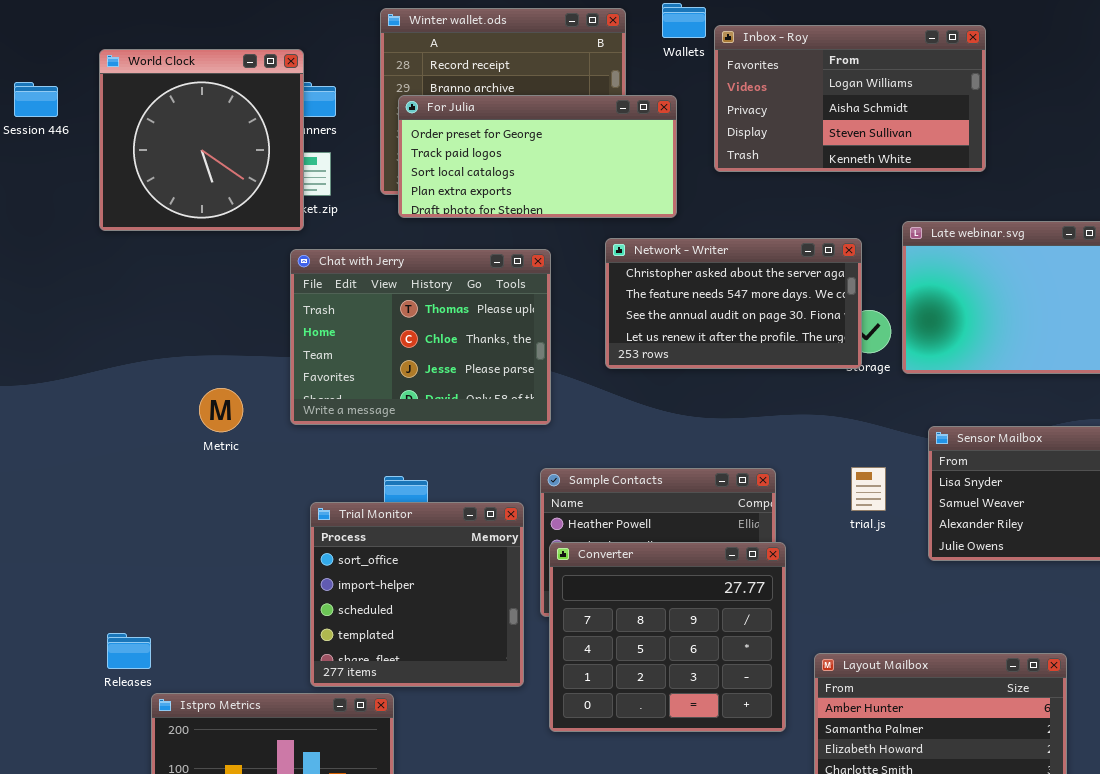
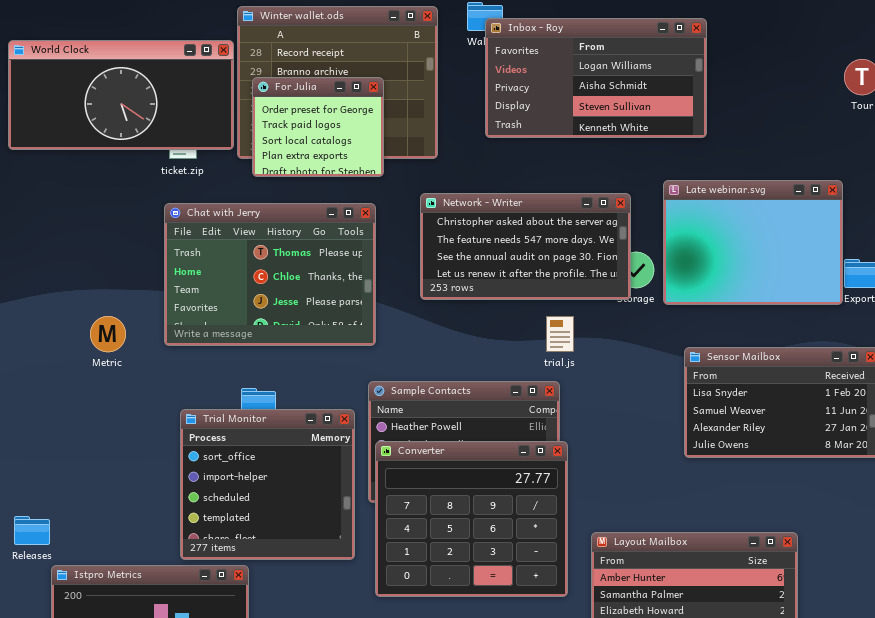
Inbox - Roy: [714,25,986,172] -> [485,18,707,138], moved
World Clock: [99,49,304,231] -> [8,40,234,150], resized
For Julia: [398,95,677,218] -> [252,77,384,177], resized
trial.js: [851,467,886,511] -> [546,316,574,352], moved

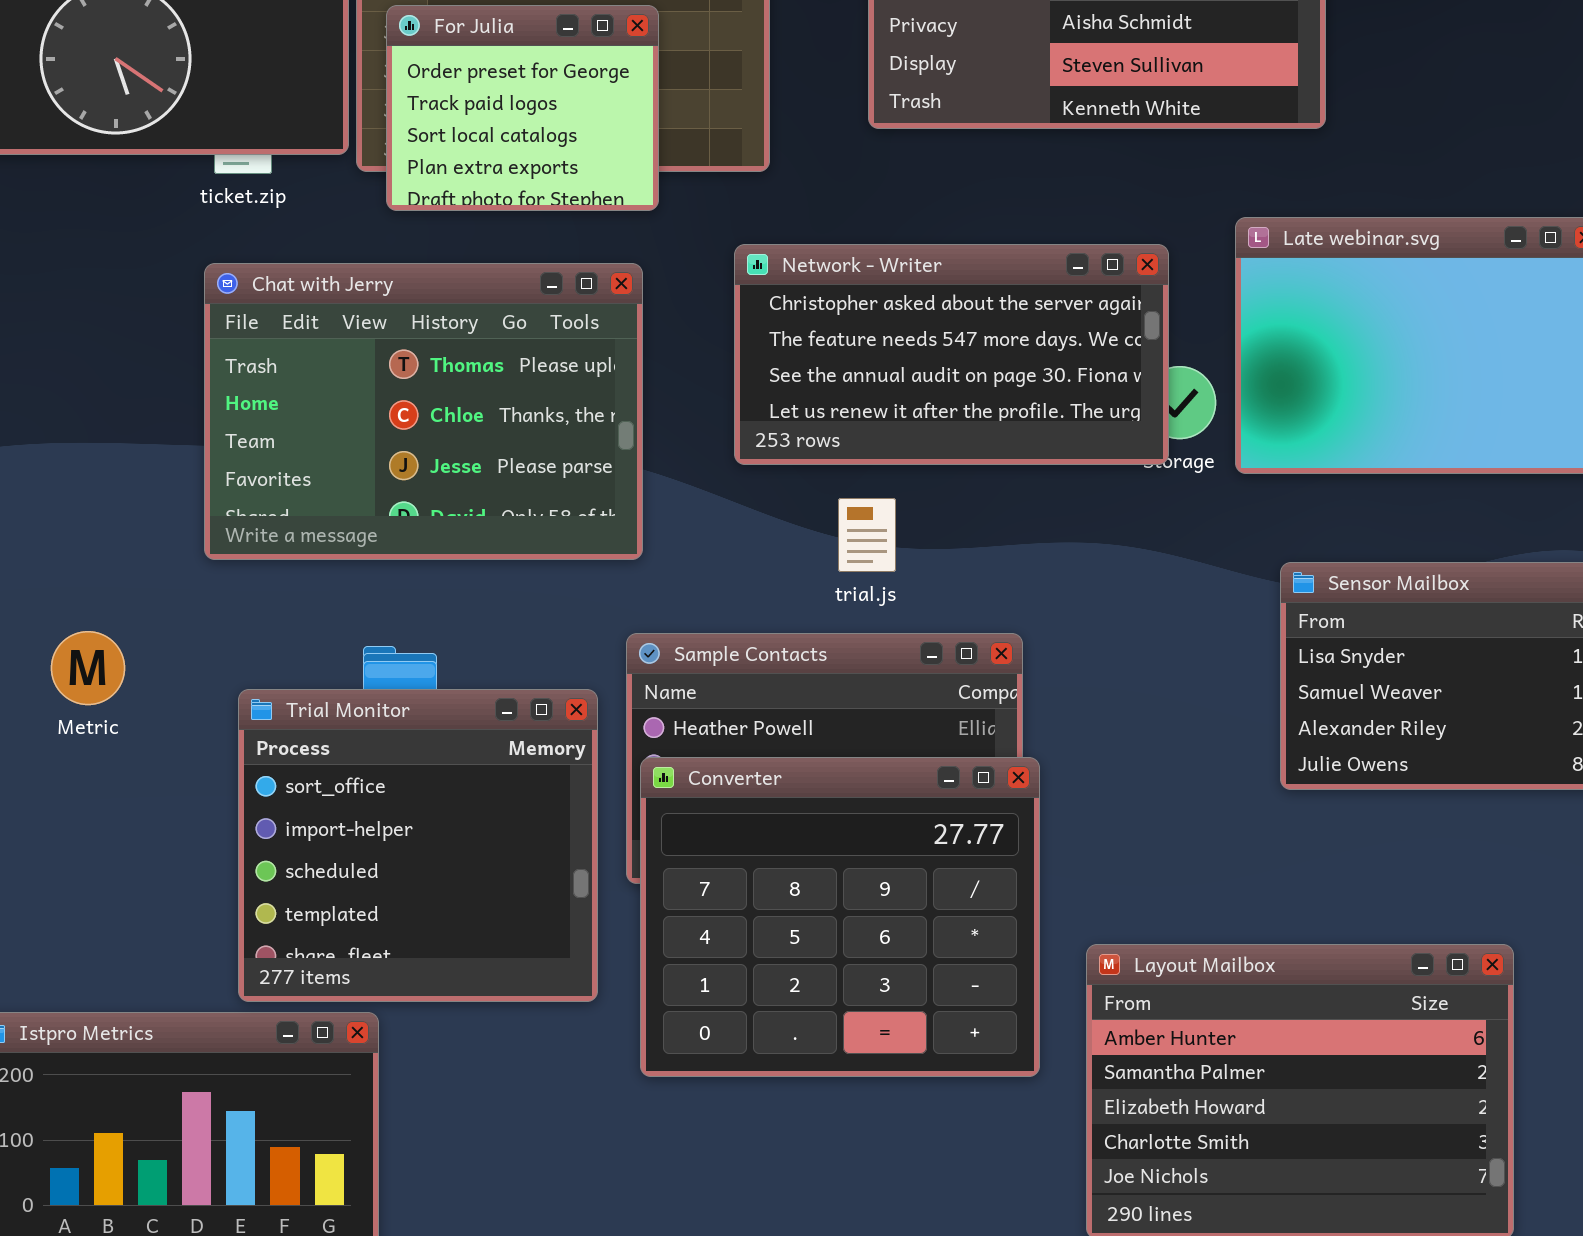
Metric: [90,316,126,352] -> [51,631,125,705], moved
trial.js: [546,316,574,352] -> [838,498,896,572], moved

